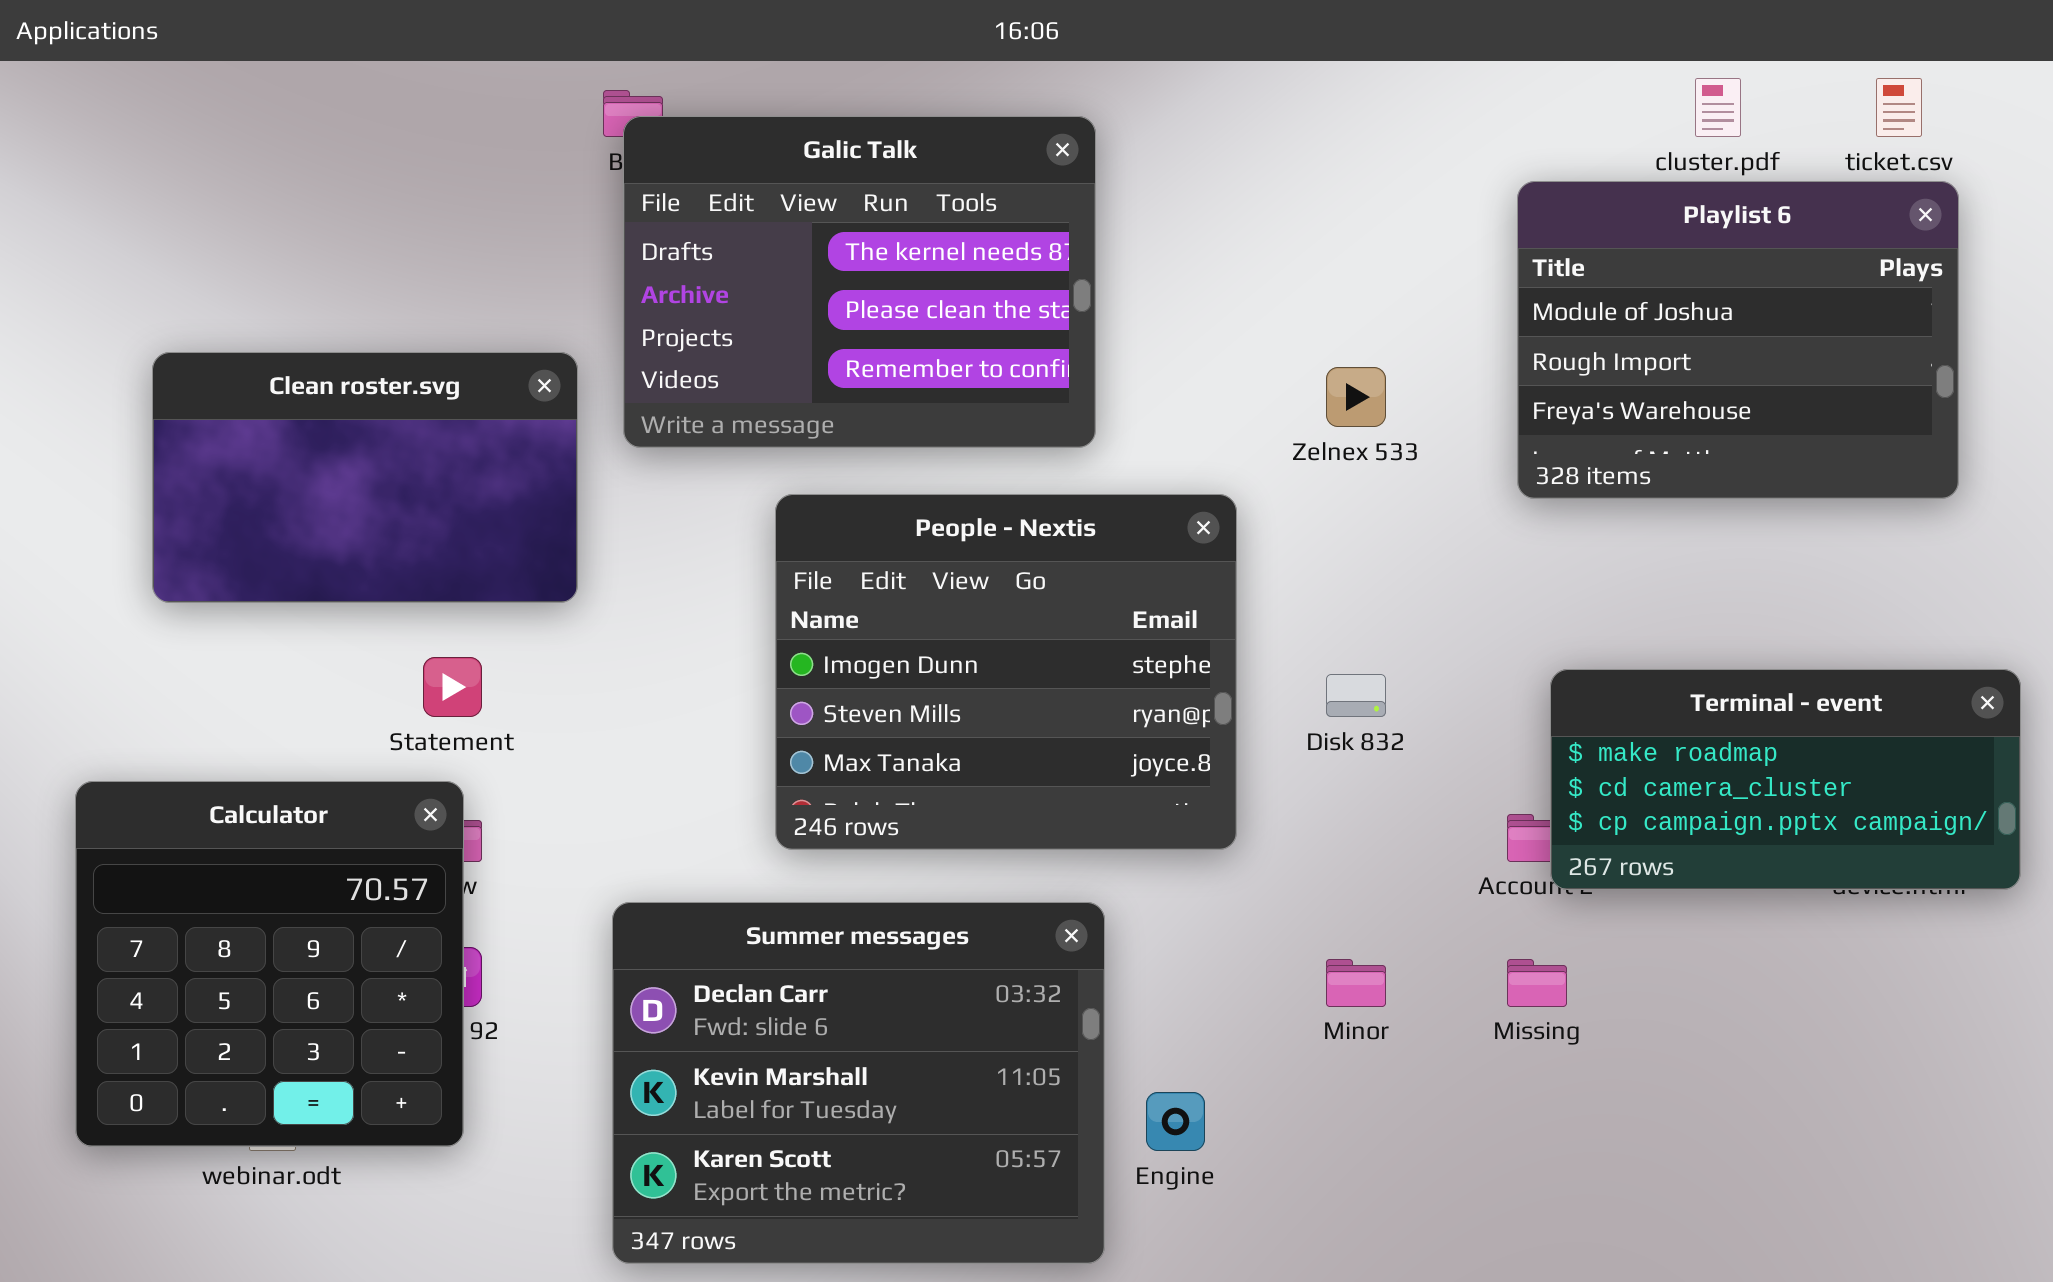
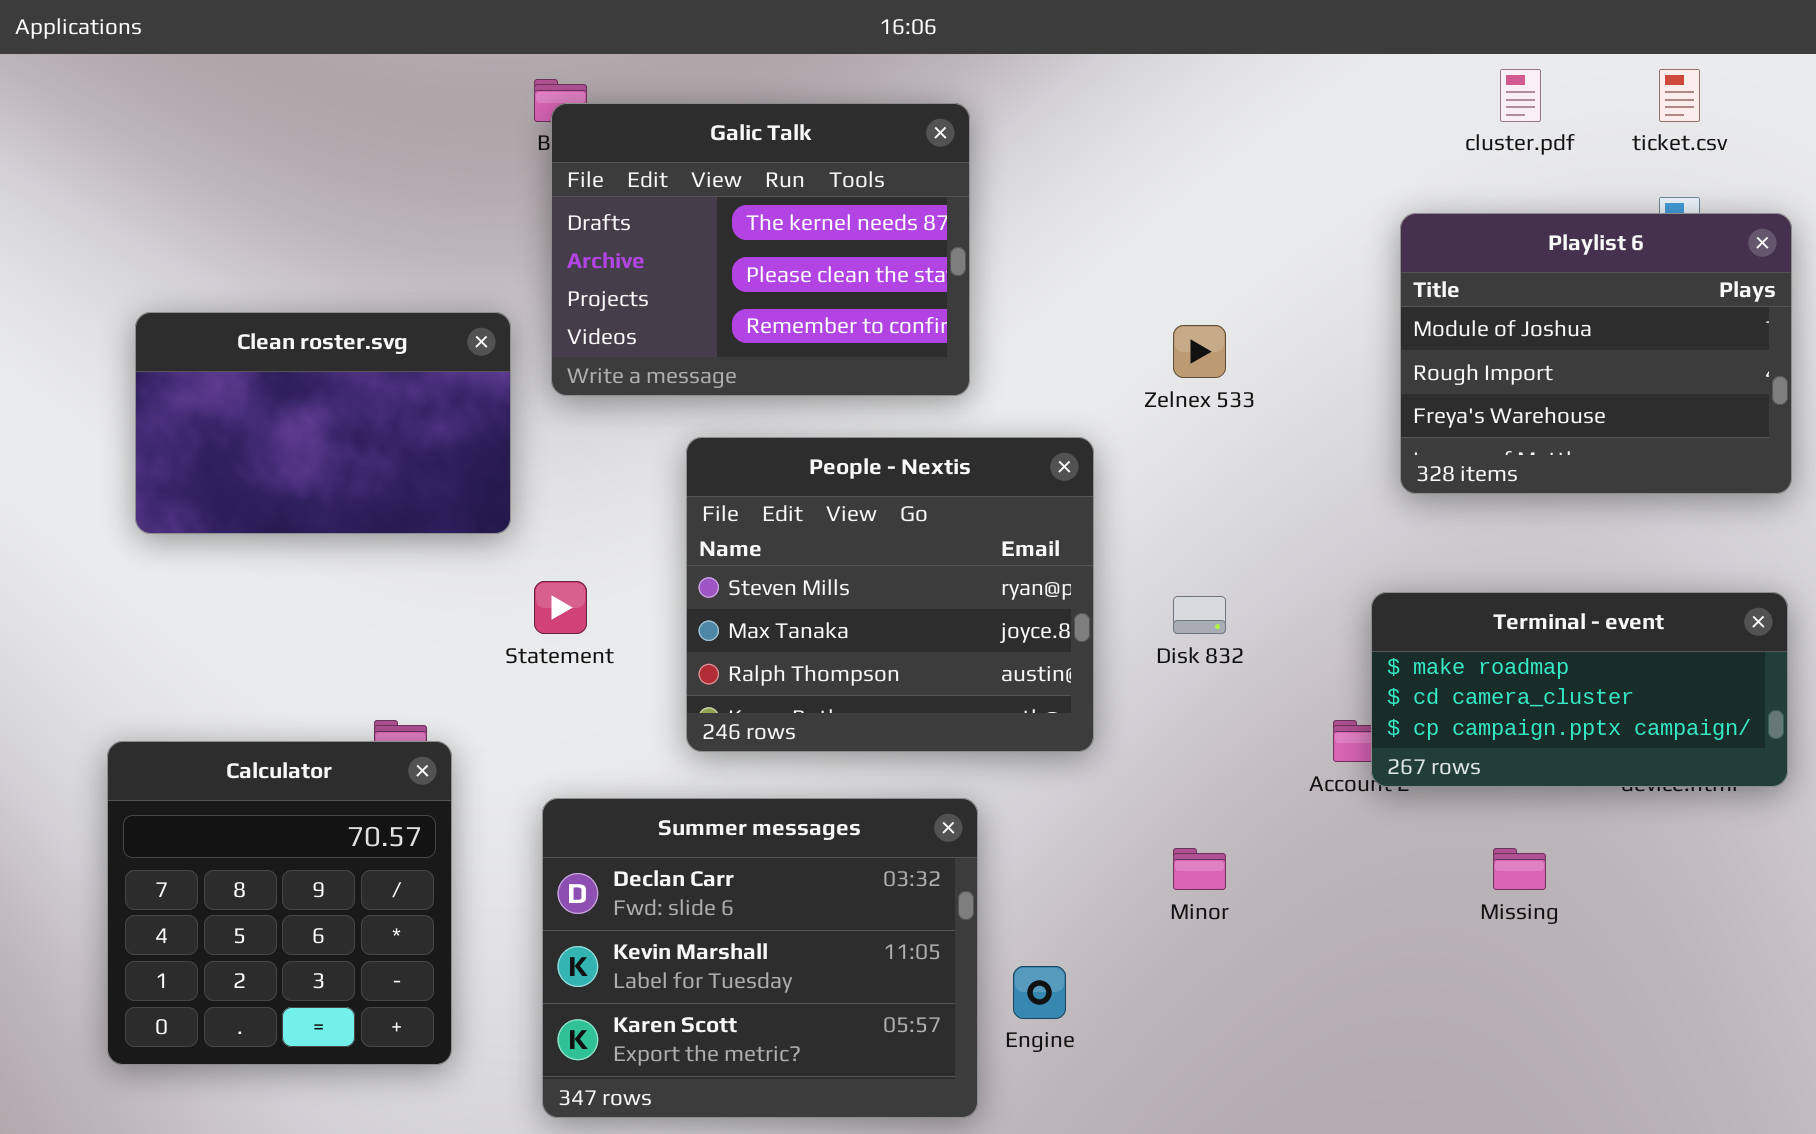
Playlist 6: [1517,181,1959,499] -> [1400,213,1792,494], moved
People - Nextis: [775,494,1237,850] -> [686,437,1094,752], scrolled down 1 row
Statement: [423,657,482,717] -> [534,581,587,634], moved
Calculator: [75,781,464,1147] -> [107,741,452,1065], moved
Missing: [1507,959,1567,1007] -> [1493,848,1546,890], moved

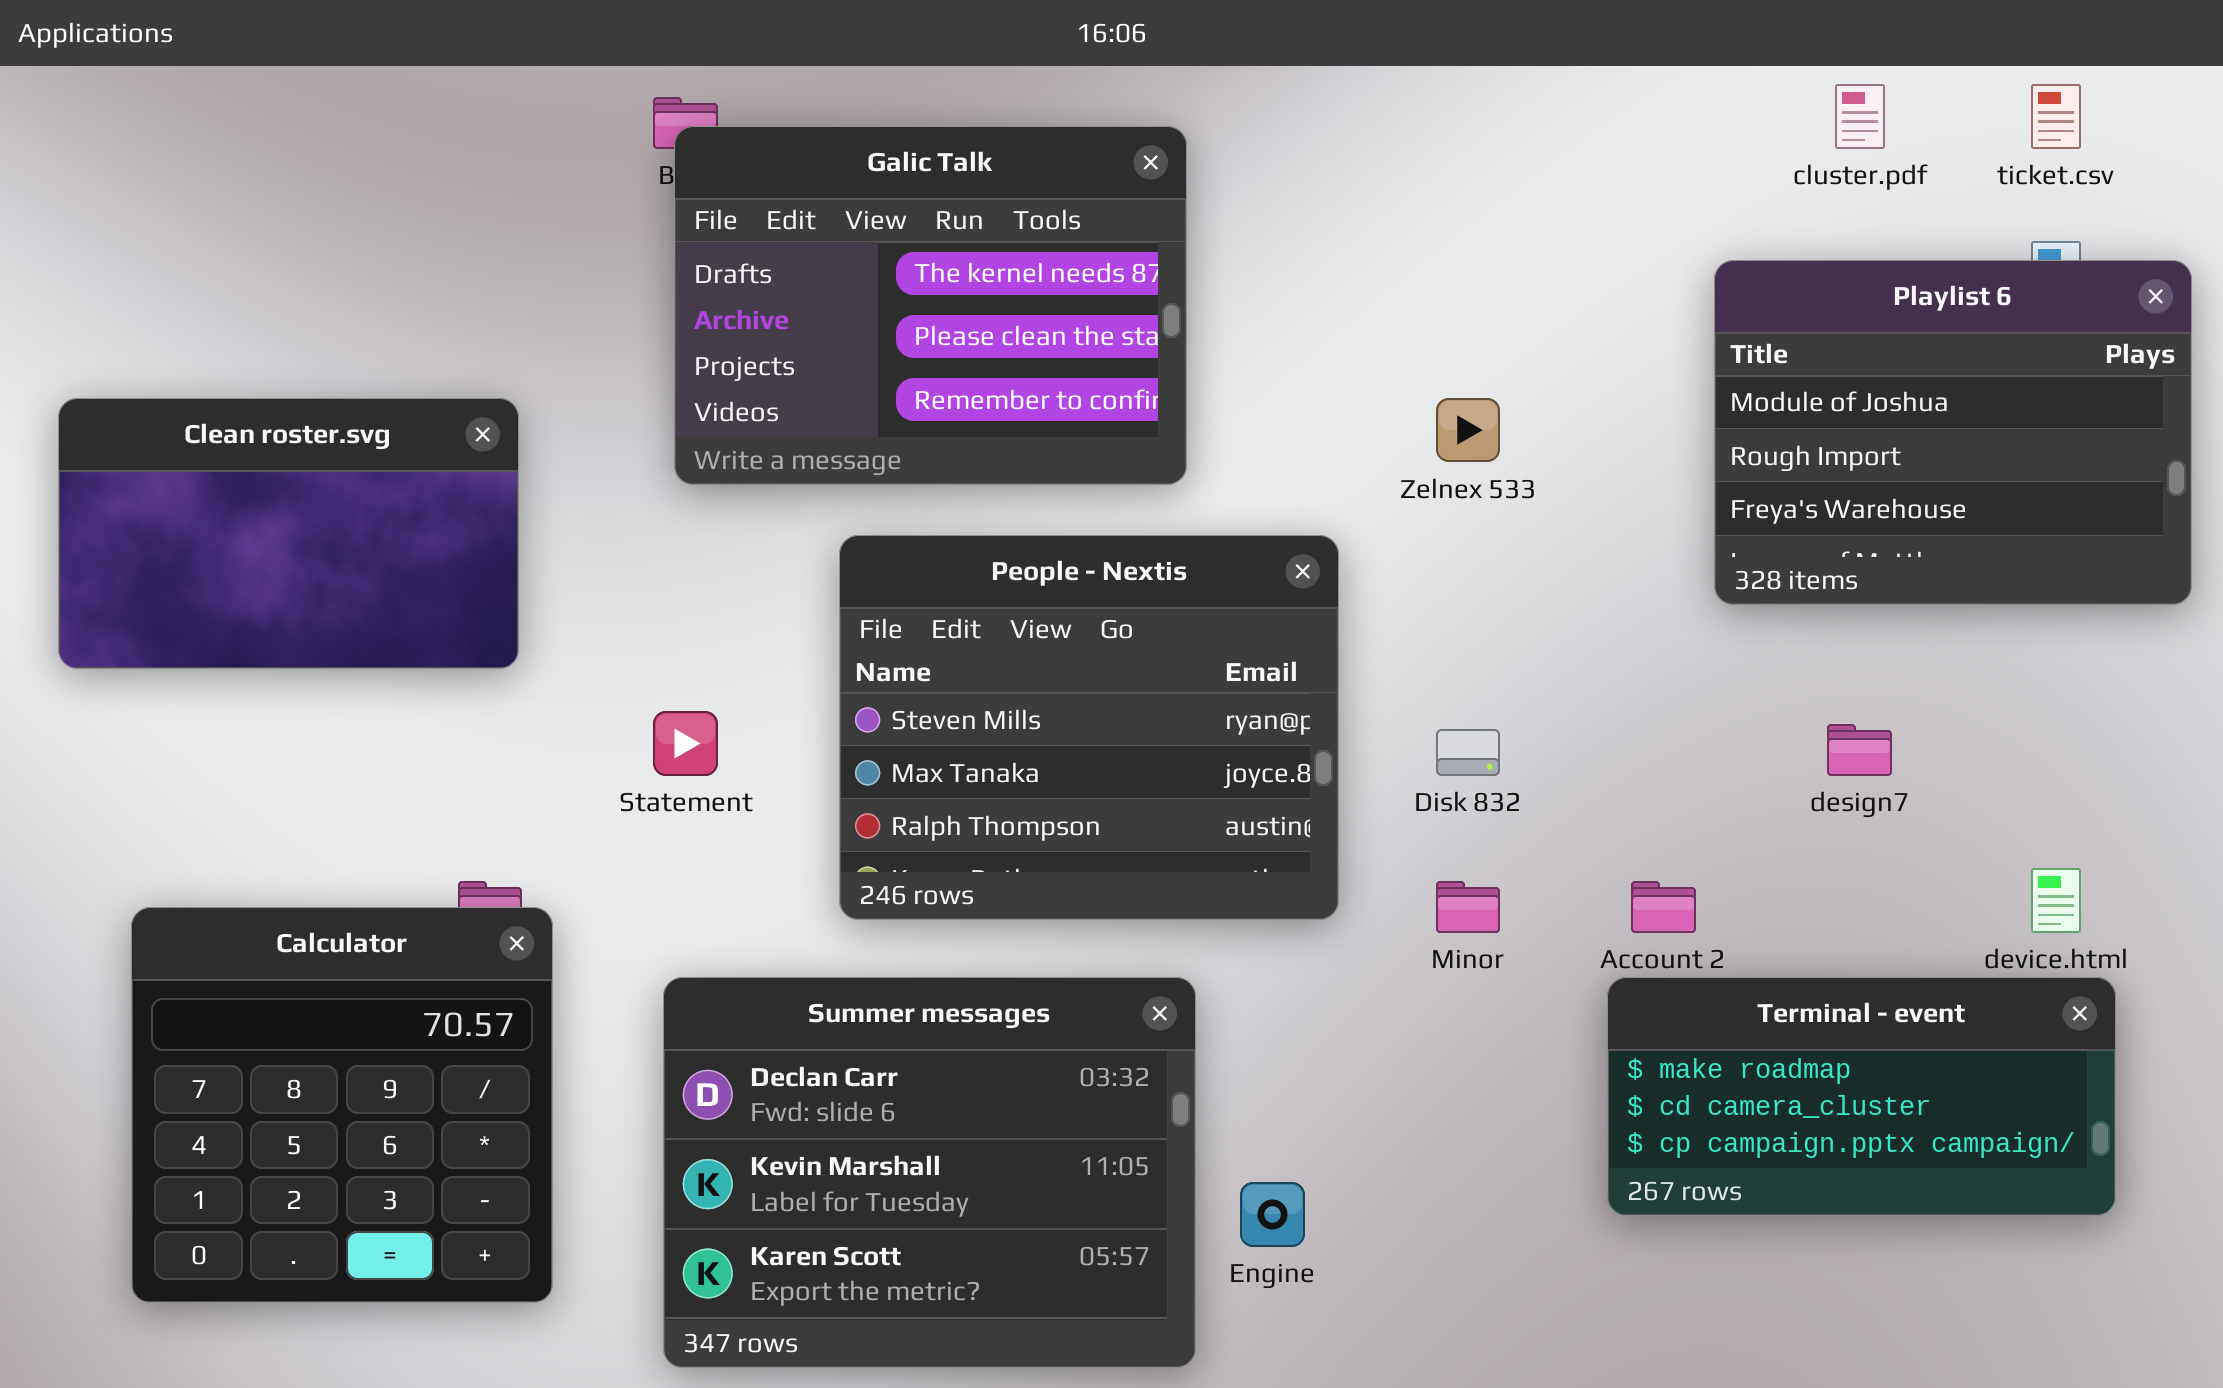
Clean roster.svg: [135,312,511,534] -> [58,398,519,669], moved
Terminal - event: [1371,592,1788,787] -> [1607,977,2116,1216], moved
Minor: [1173,848,1226,890] -> [1436,881,1500,933], moved

